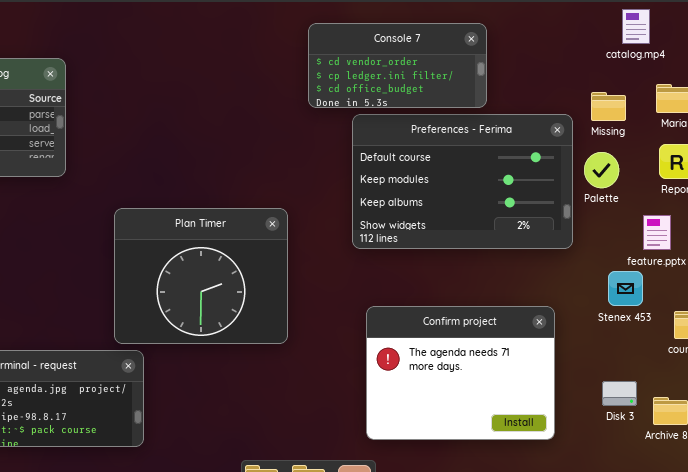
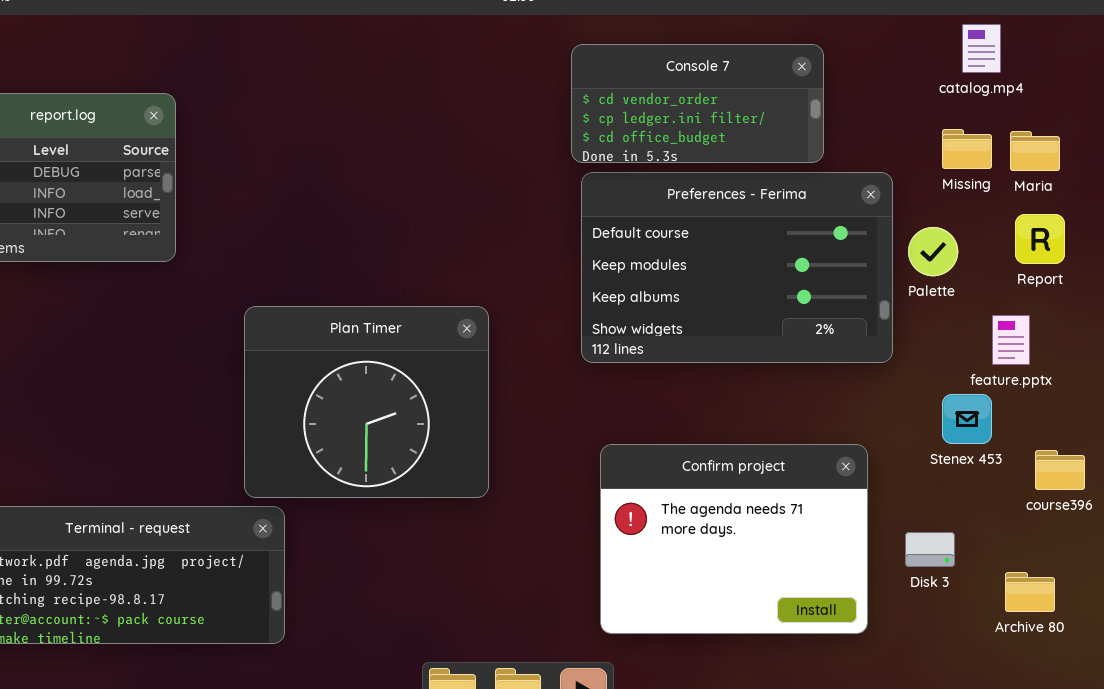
Console 7: [308,23,487,108] -> [571,44,824,163], moved
Missing: [591,92,626,121] -> [942,129,992,169], moved
Disk 3: [602,381,637,406] -> [905,532,955,567], moved

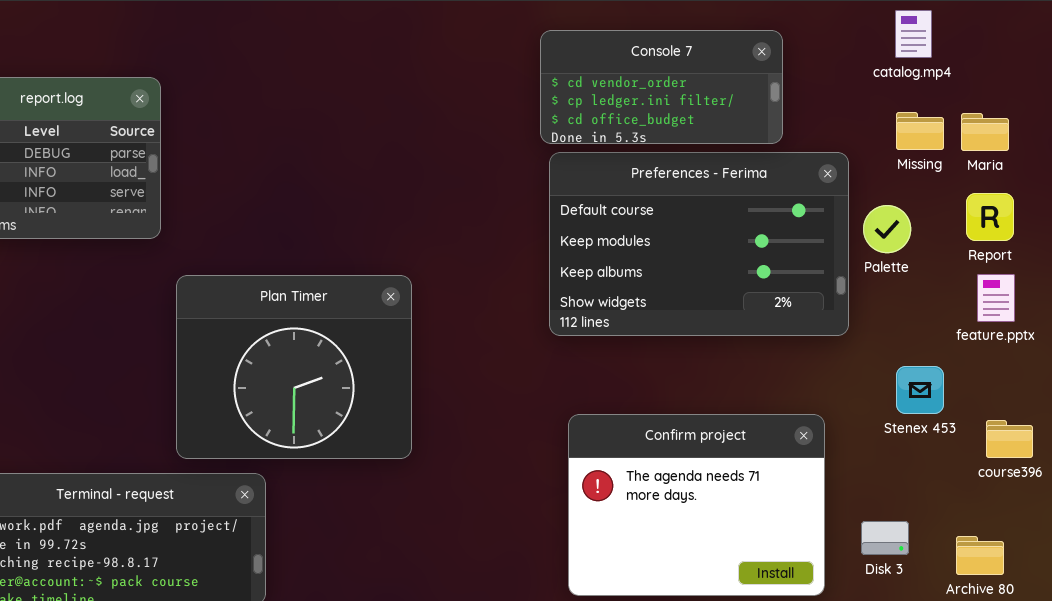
catalog.mp4: [962,24,1001,73] -> [895,10,932,58], moved
Plan Timer: [244,306,489,498] -> [176,275,412,459], moved
feature.pptx: [992,315,1030,365] -> [977,274,1015,322], moved
Disk 3: [905,532,955,567] -> [861,521,909,555], moved

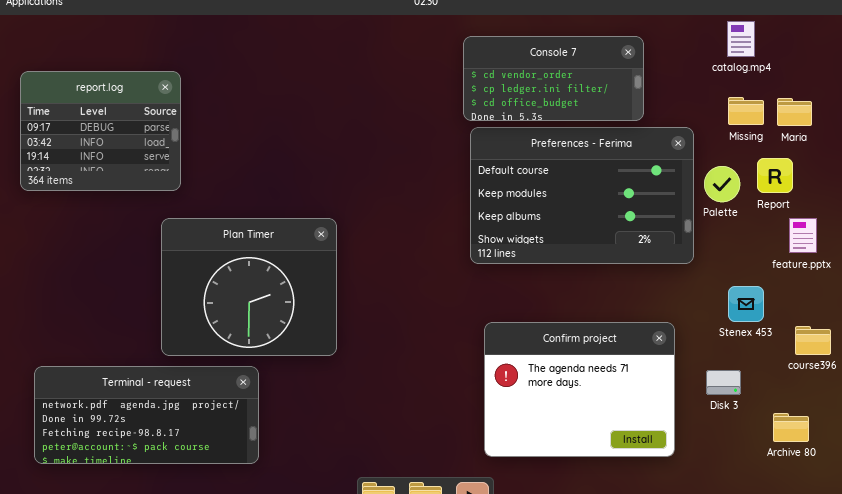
Report: [966,193,1014,241] -> [757,158,793,193], moved
Plan Timer: [176,275,412,459] -> [161,218,337,356], moved
Disk 3: [861,521,909,555] -> [706,370,741,395], moved

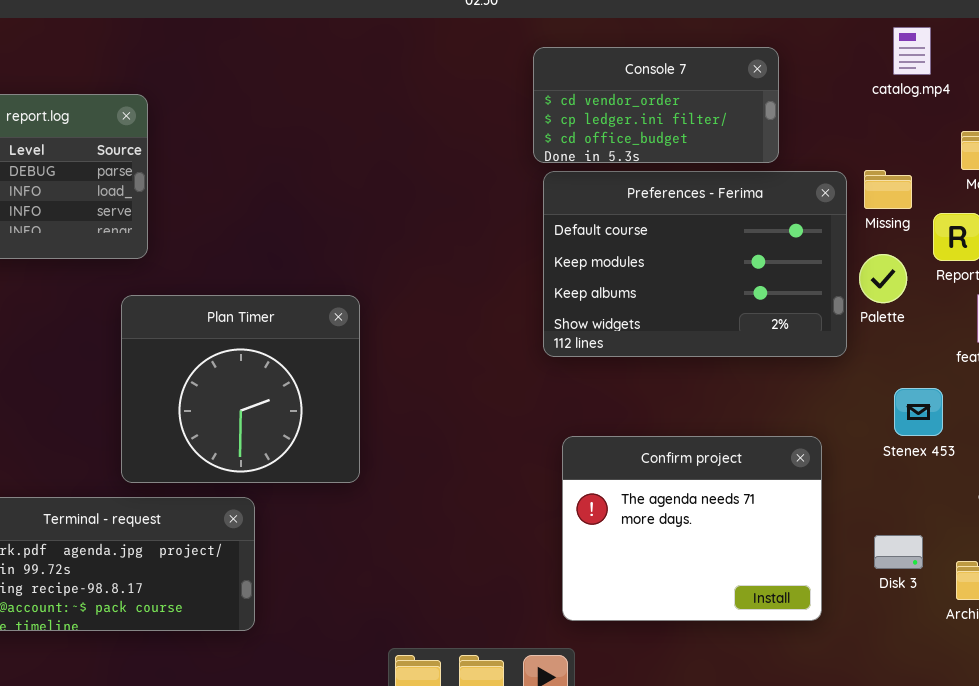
Missing: [728,97,764,125] -> [864,170,912,209], moved
Palette: [704,166,740,202] -> [859,254,907,303], moved
Disk 3: [706,370,741,395] -> [874,535,923,569], moved

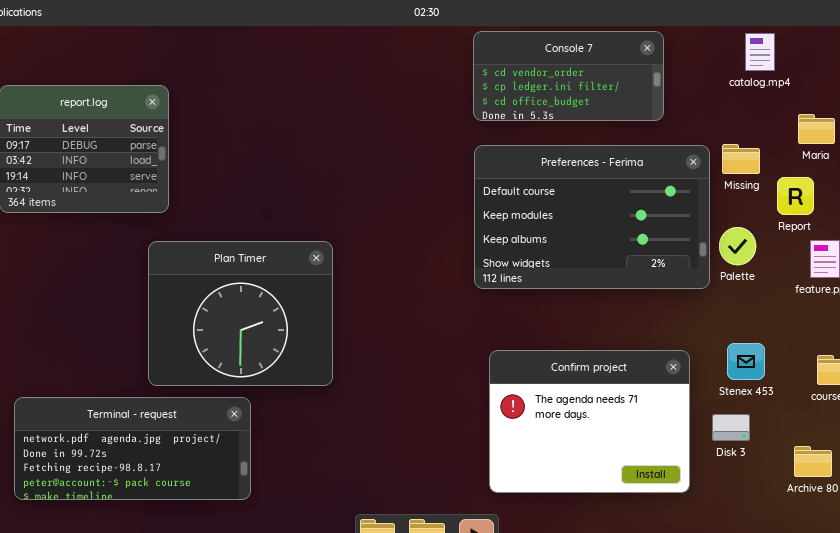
Console 7: [533,47,779,163] -> [473,31,664,121], moved
Palette: [859,254,907,303] -> [719,227,756,265], moved
Stenex 453: [894,388,943,436] -> [727,343,765,380], moved
Disk 3: [874,535,923,569] -> [712,414,750,441], moved

